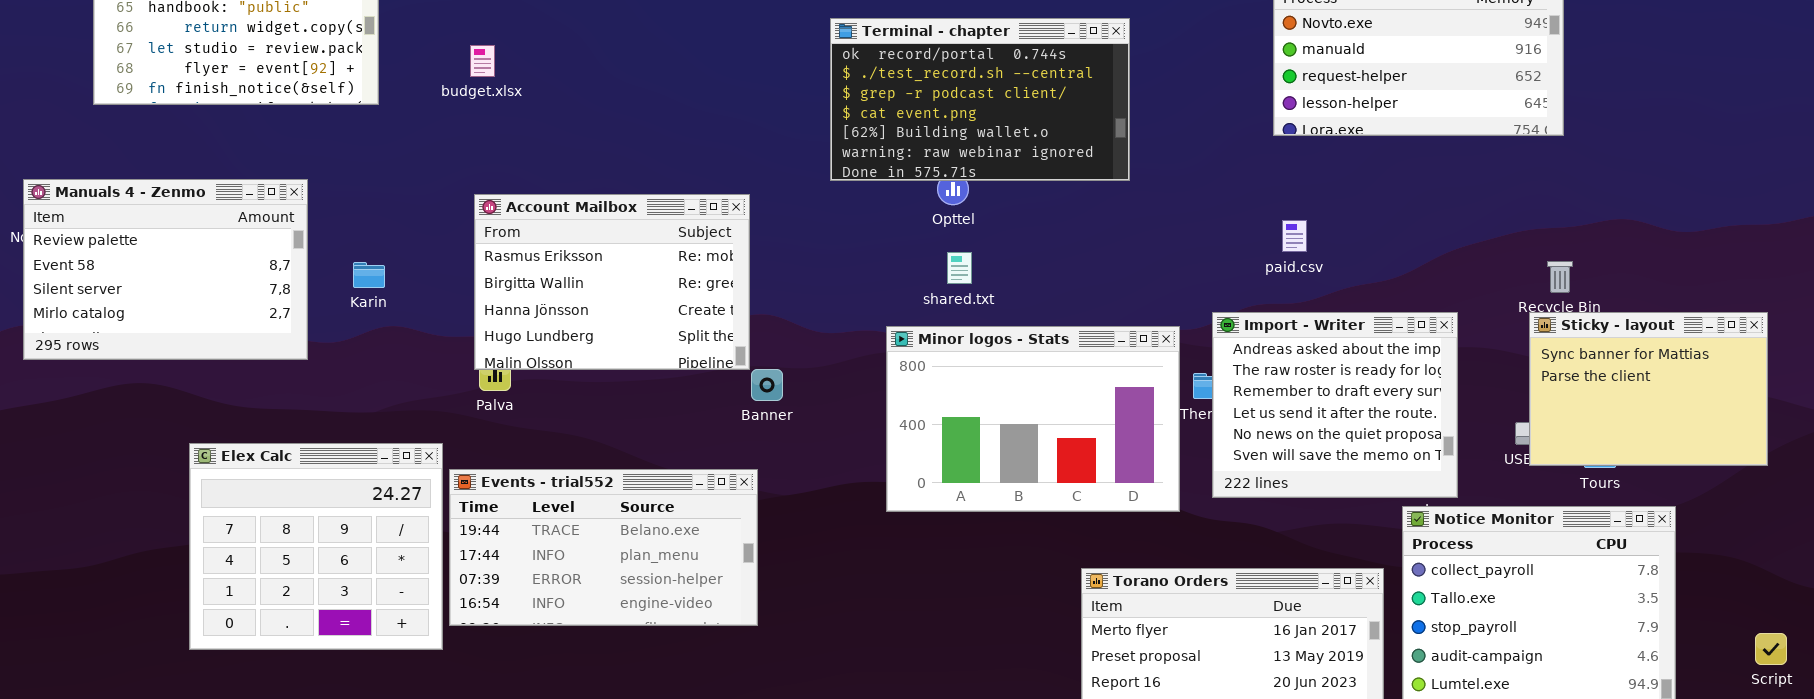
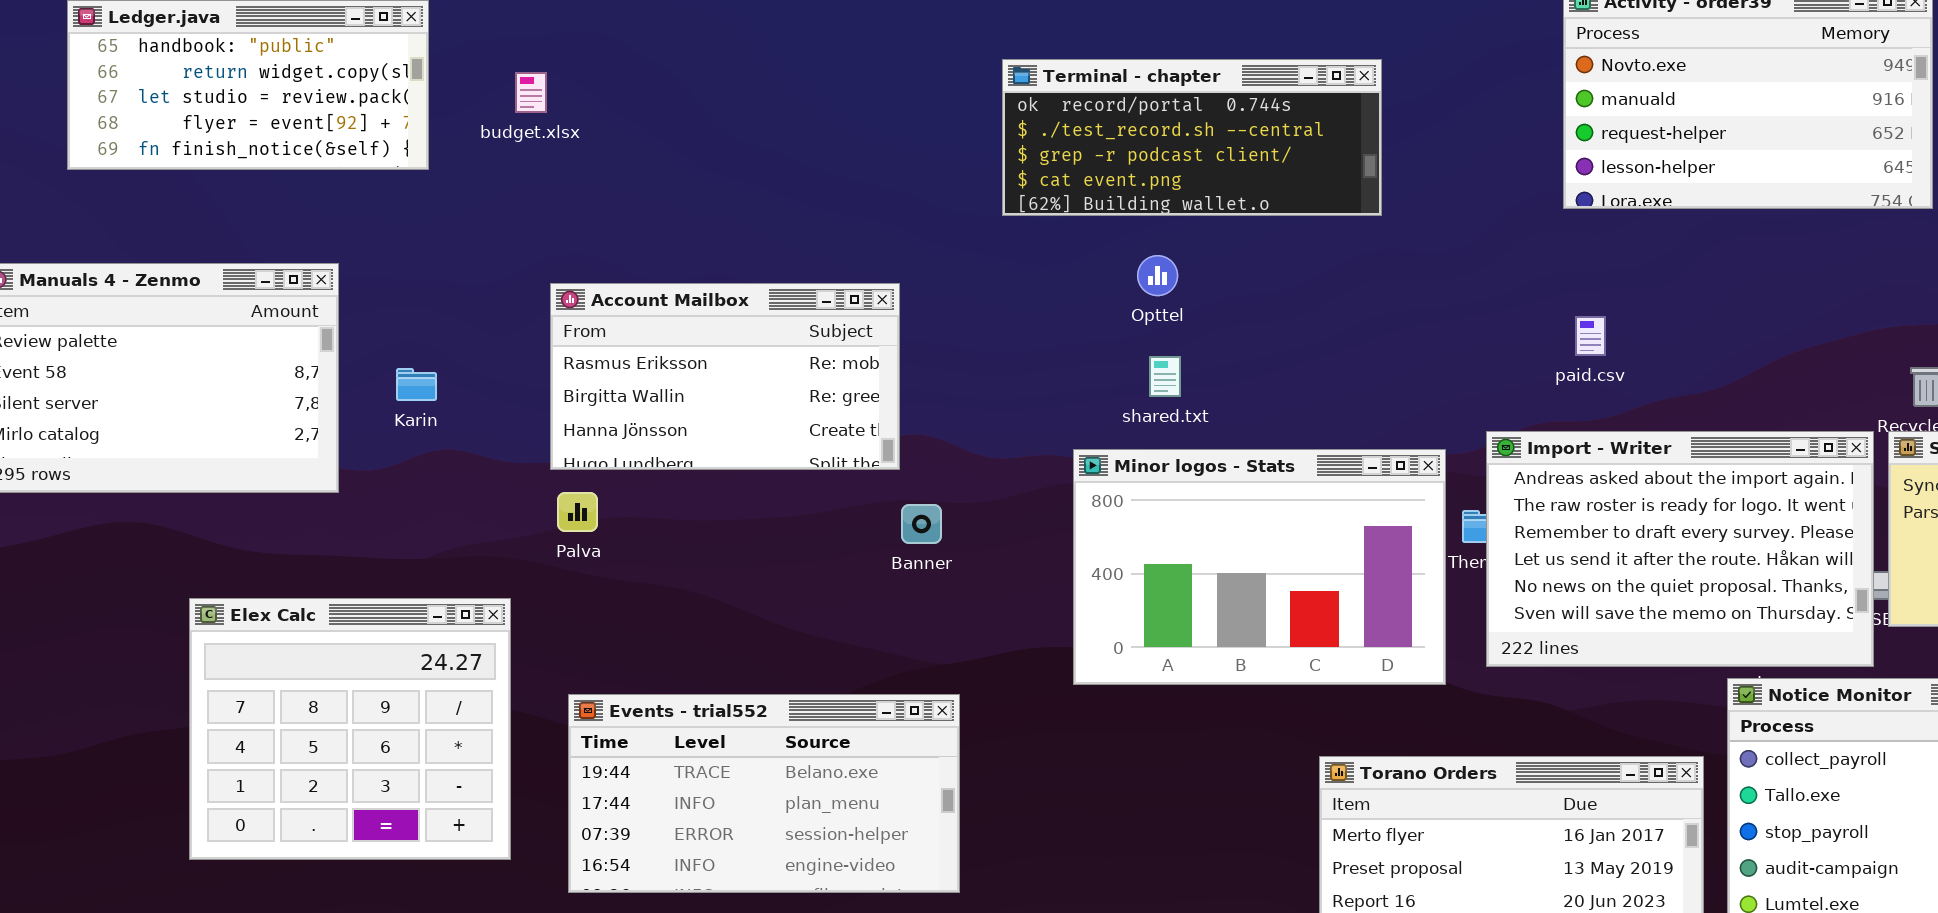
Terminal - chapter: [830,18,1130,181] -> [1002,59,1382,216], resized
budget.xlsx: [470,45,495,77] -> [515,72,547,113], moved
Account Mailbox: [474,194,750,370] -> [550,283,900,470], resized
Import - Writer: [1212,312,1458,498] -> [1486,431,1874,667], resized
Events - trial552: [449,469,758,626] -> [568,694,960,893], moved

